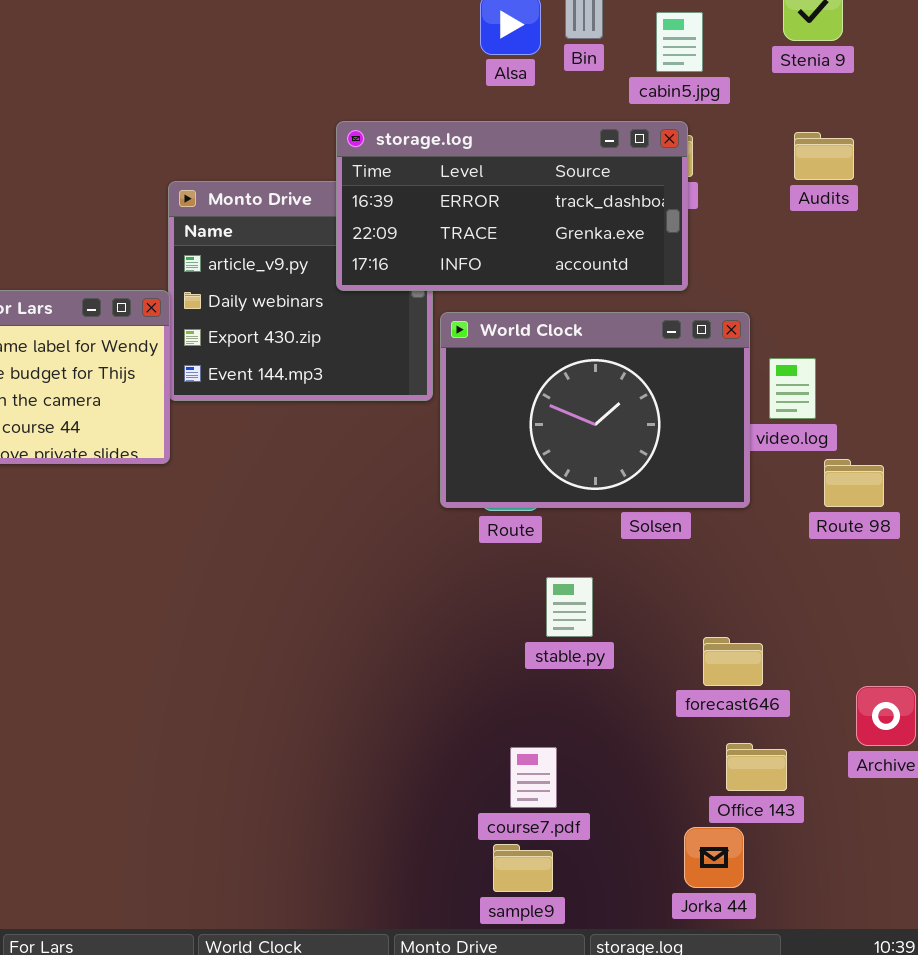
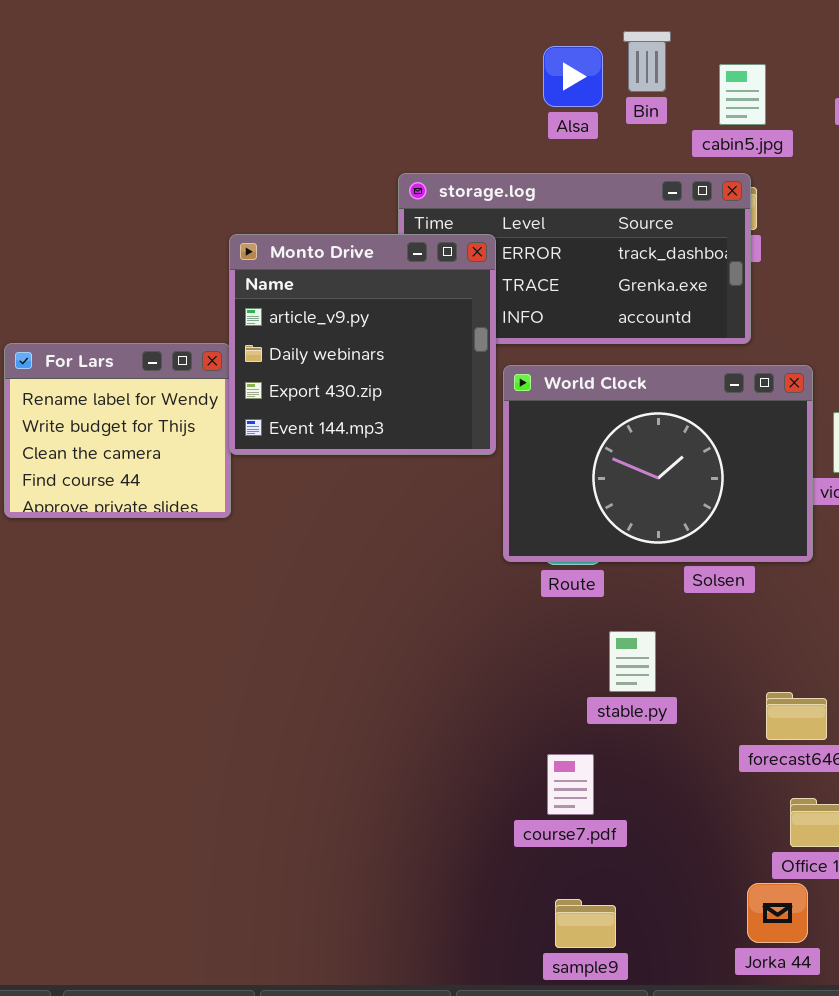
Monto Drive: [168,181,433,401] -> [229,234,496,455], raised
course7.pdf: [510,747,557,808] -> [547,754,594,815], moved

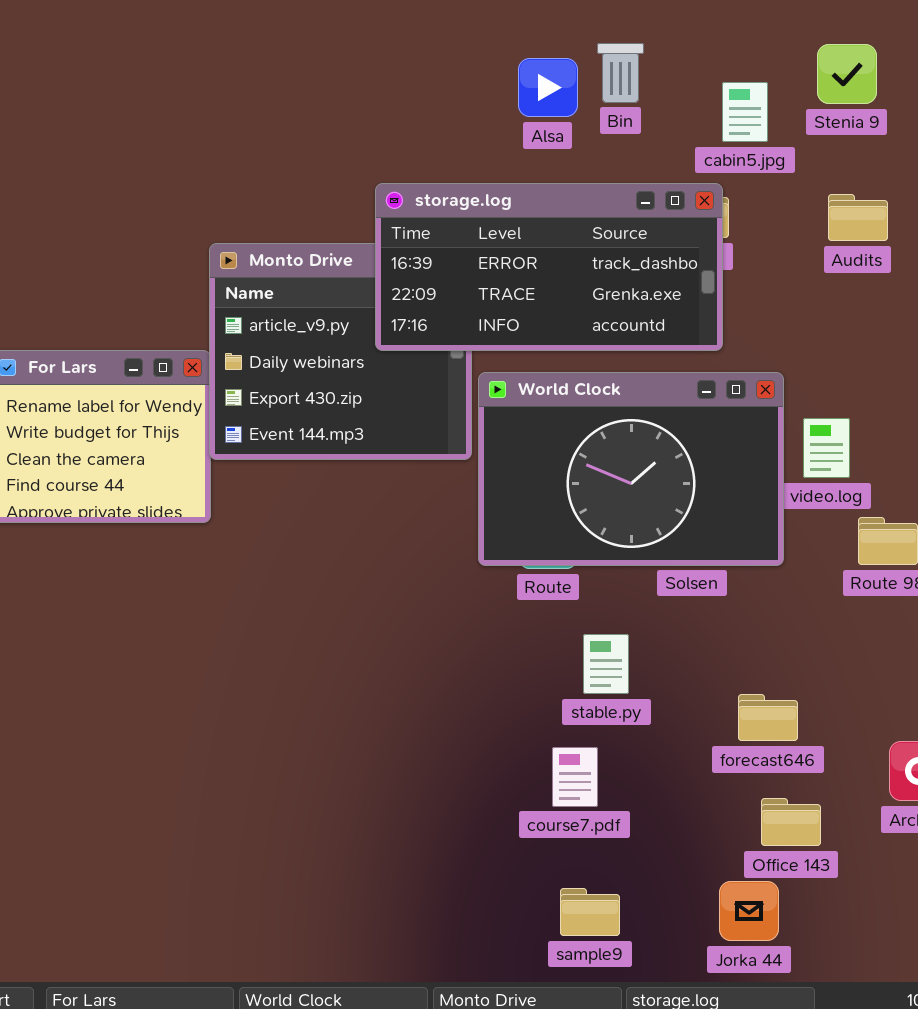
cabin5.jpg: [719,64,766,125] -> [722,82,768,142], moved
storage.log: [398,173,751,344] -> [375,183,723,351], raised
course7.pdf: [547,754,594,815] -> [552,747,598,807], moved
sample9: [555,899,616,948] -> [560,888,620,936], moved

